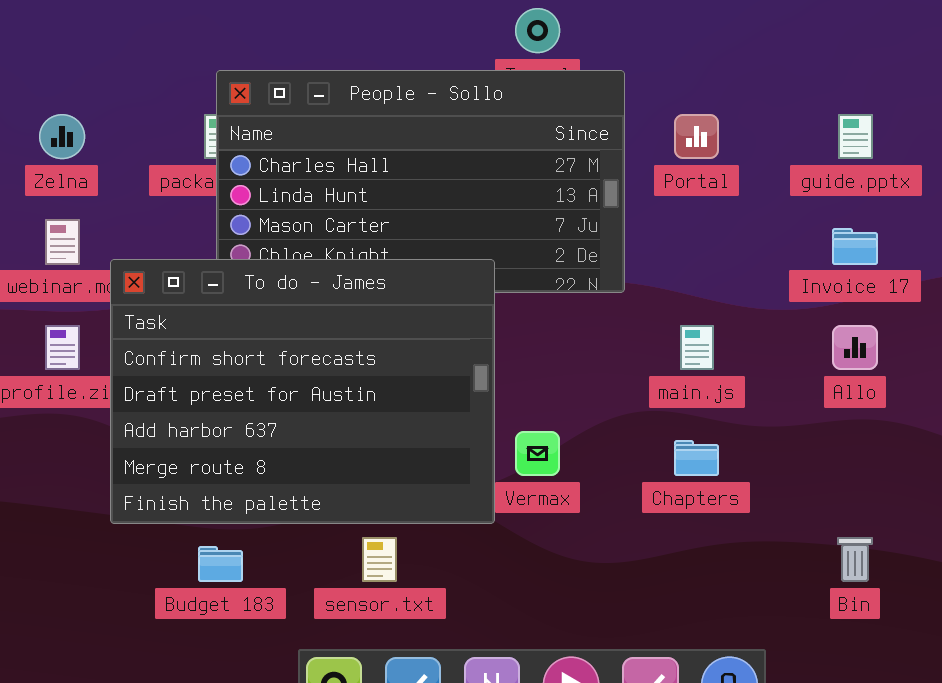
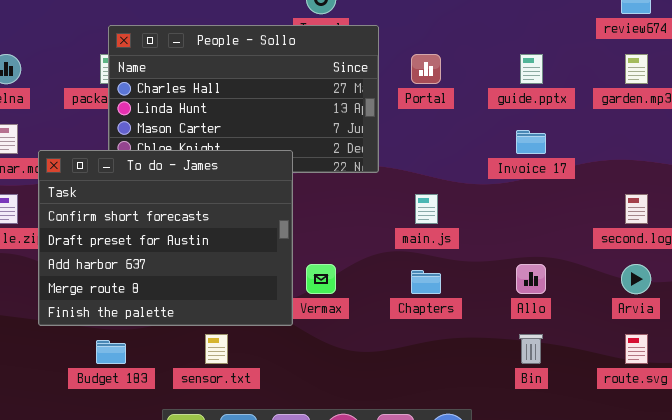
Allo: [832,325,878,370] -> [516,264,546,294], moved

